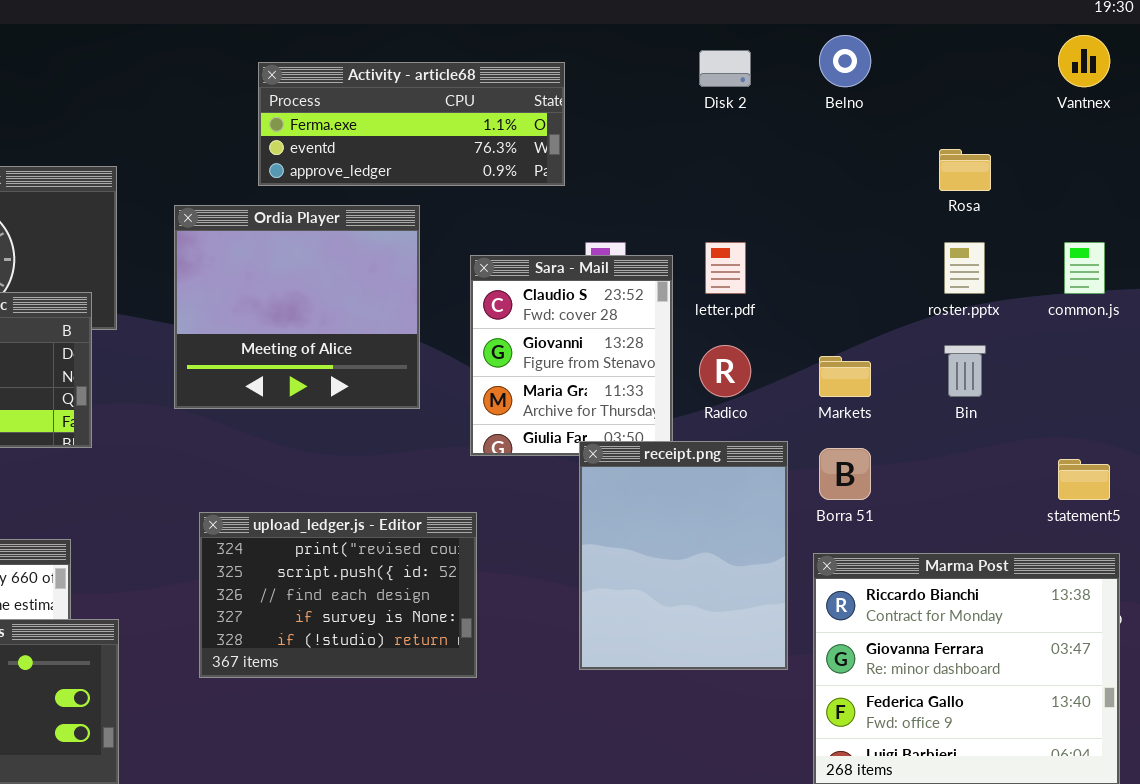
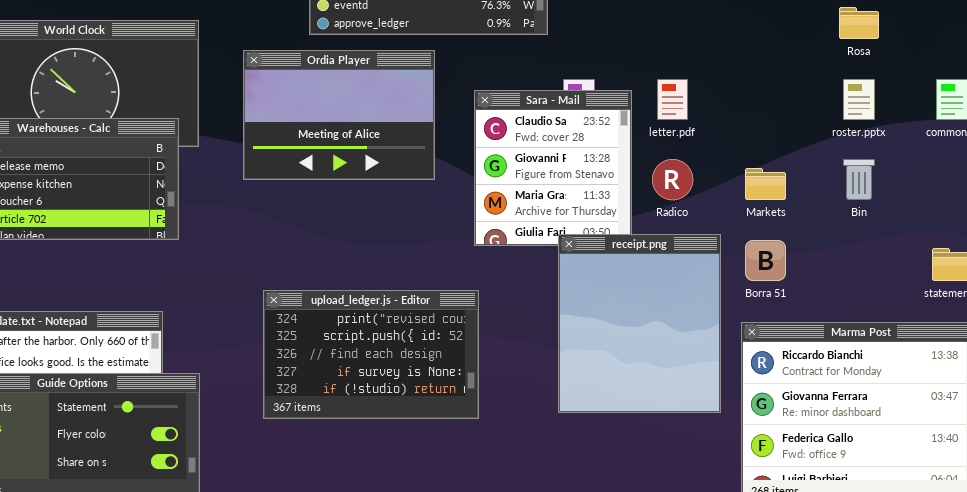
Ordia Player: [174,205,420,409] -> [243,50,435,180], resized

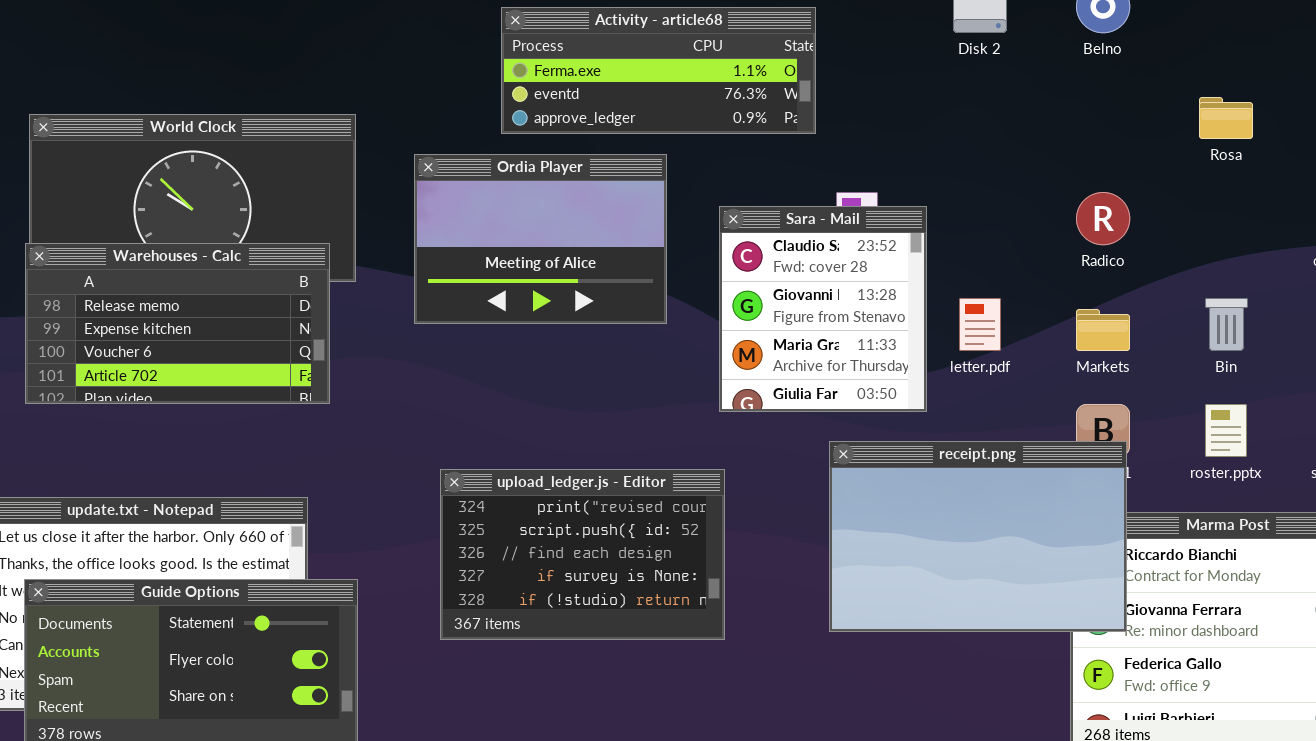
letter.pdf: [657,79,688,120] -> [959,298,1001,351], moved
roster.pptx: [843,79,875,120] -> [1205,404,1247,457], moved
Radico: [652,159,693,200] -> [1076,192,1130,245], moved
receipt.png: [558,234,721,413] -> [829,441,1127,632], resized

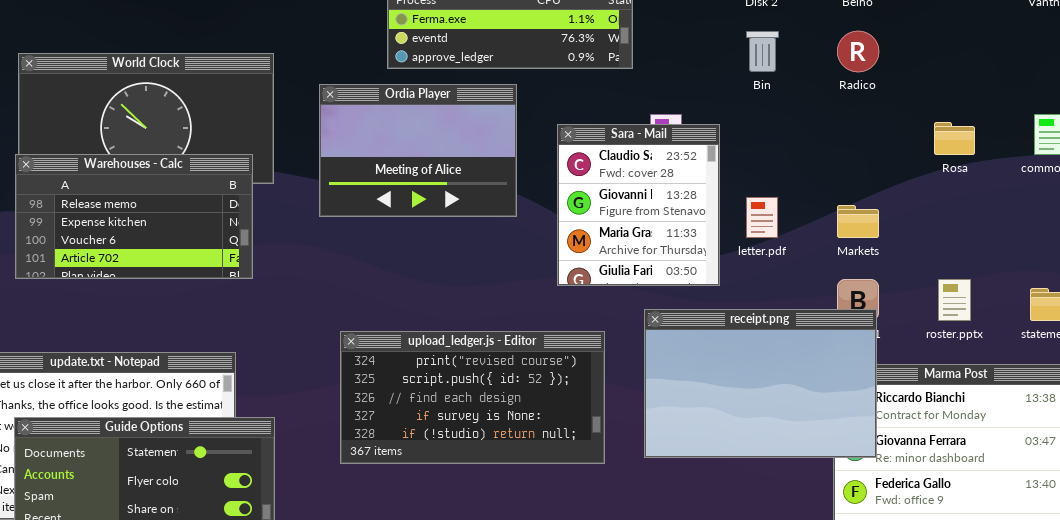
Rosa: [1199,97,1253,139] -> [934,122,975,155], moved
Radico: [1076,192,1130,245] -> [837,31,879,72], moved
Bin: [1205,298,1248,351] -> [746,31,779,72], moved
upload_ledger.js - Editor: [440,469,725,640] -> [340,331,605,464], resized

